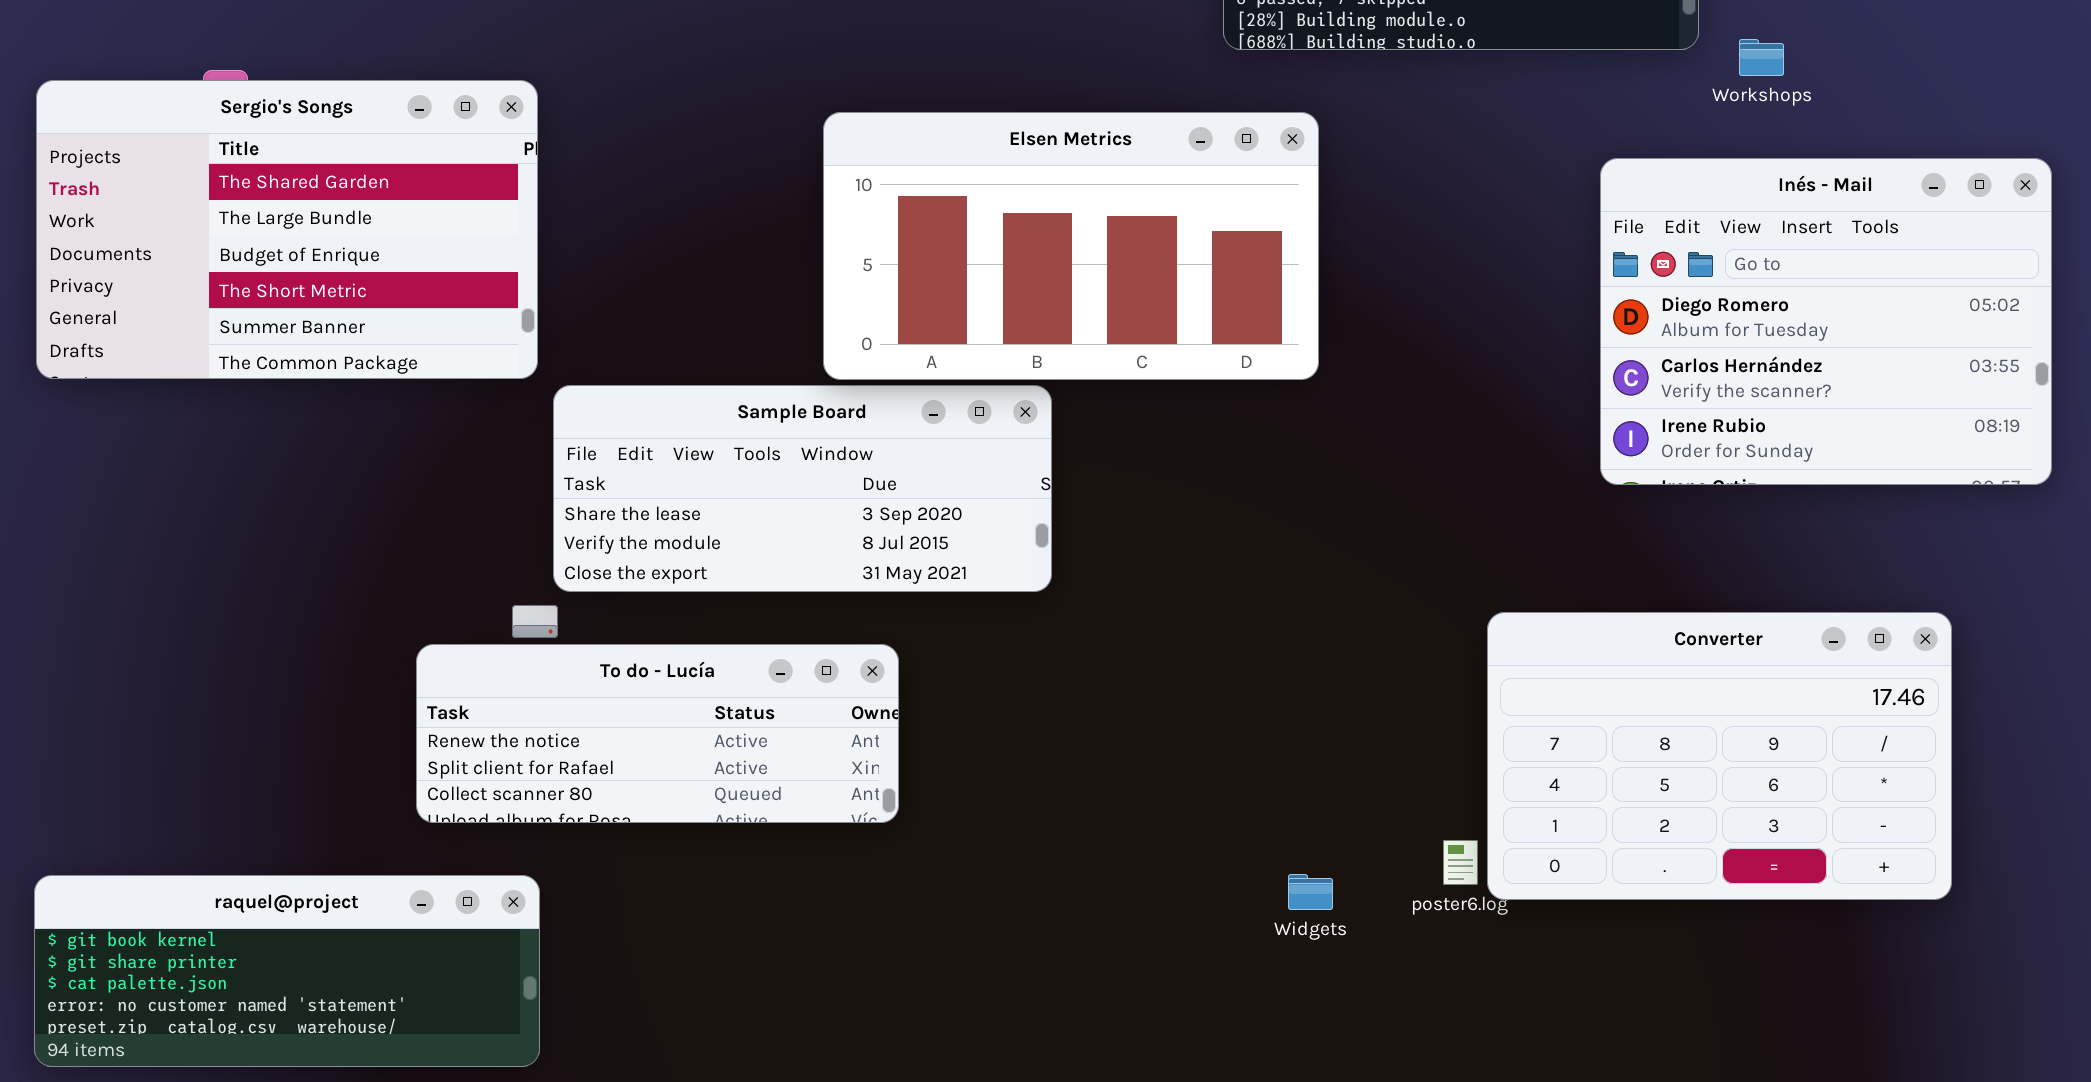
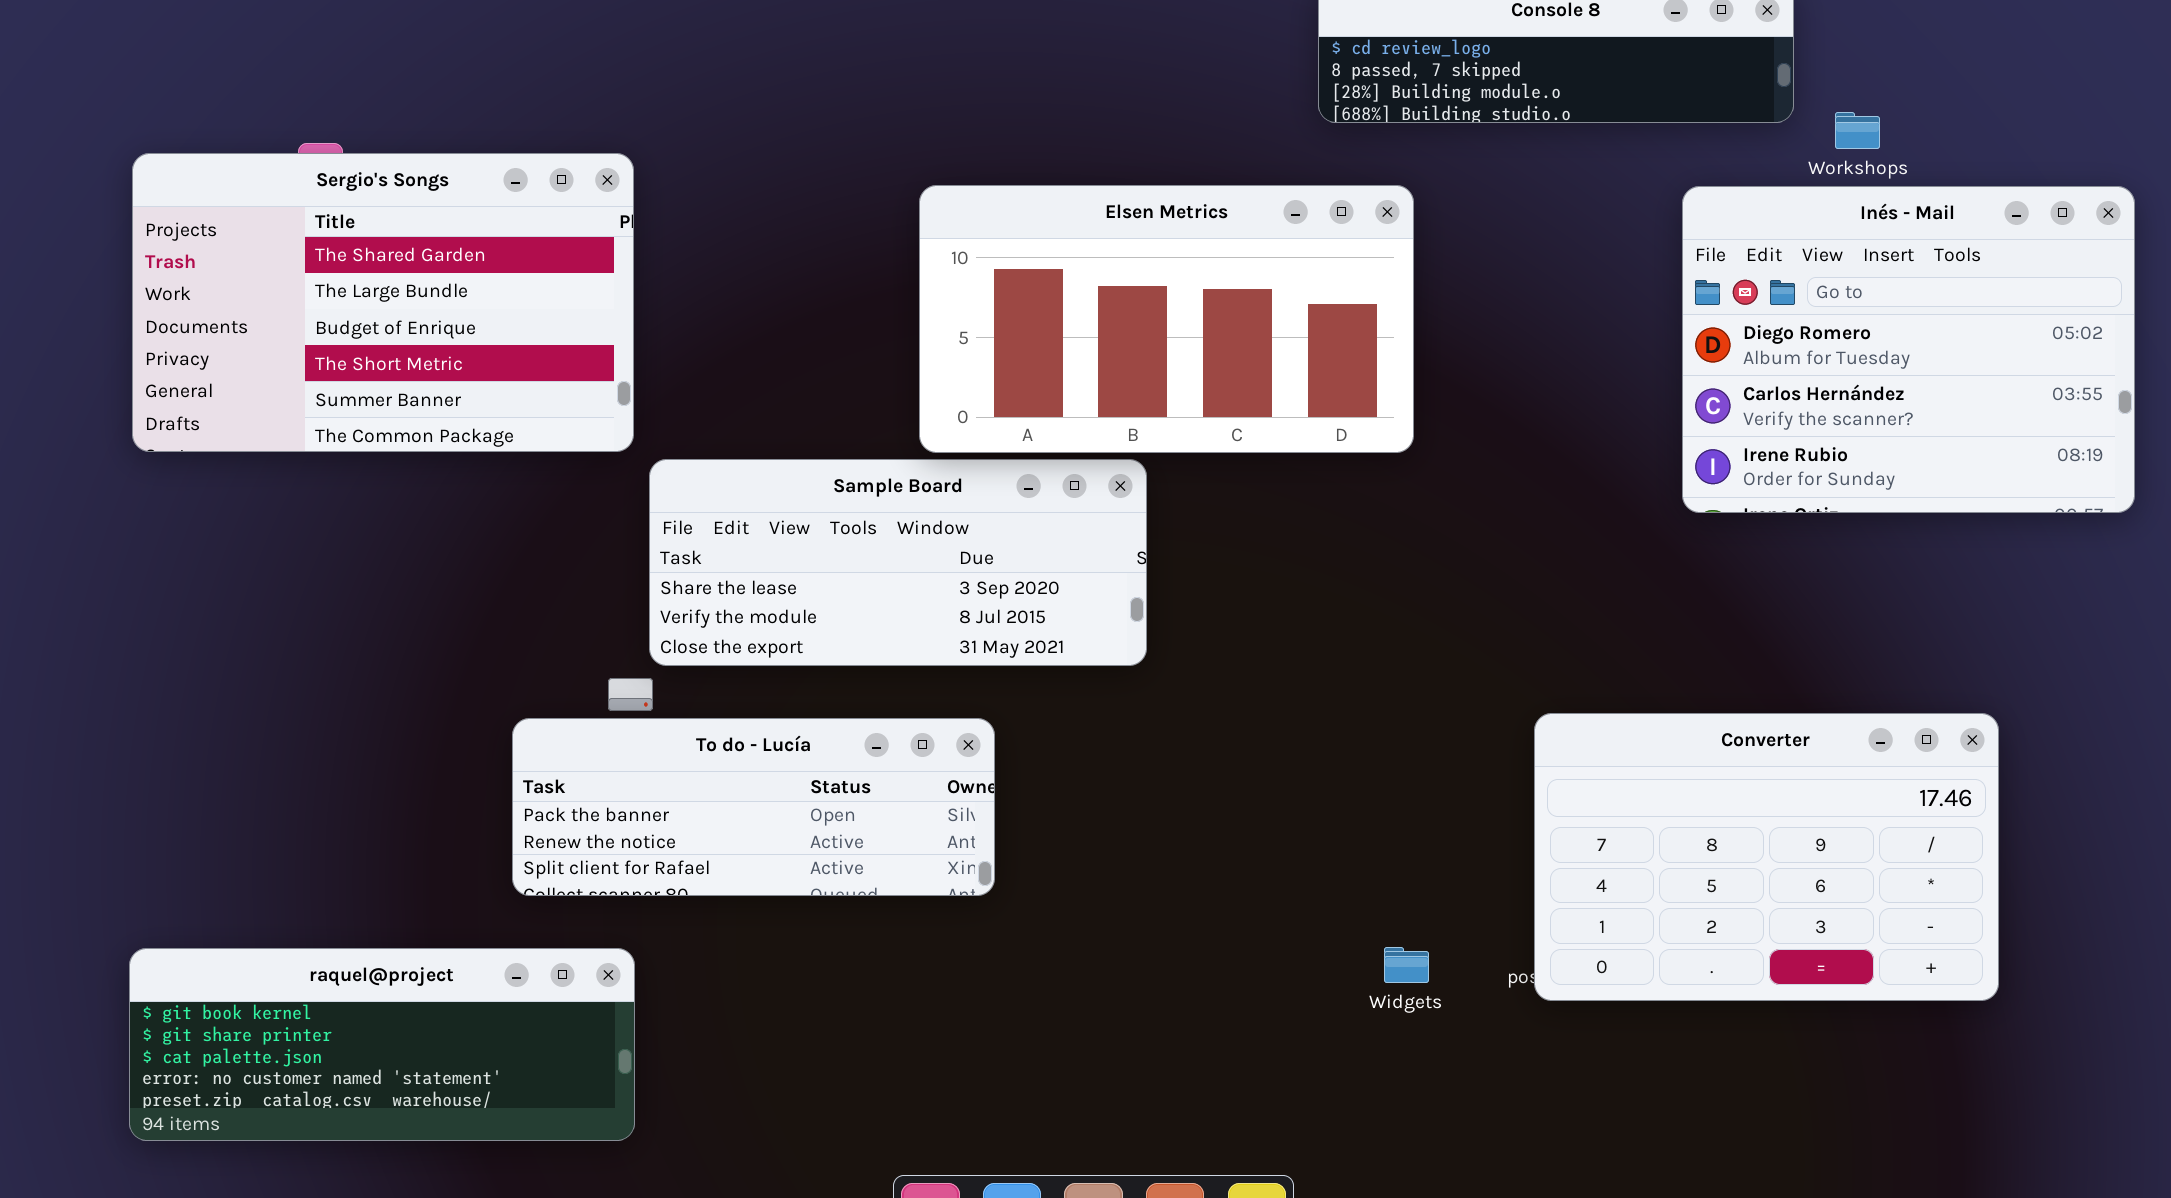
Inés - Mail: [1600,158,2052,485] -> [1682,186,2135,513], moved
Converter: [1487,612,1952,900] -> [1534,713,1999,1001], moved
To do - Lucía: [416,644,899,823] -> [512,718,995,896], scrolled up 1 row

